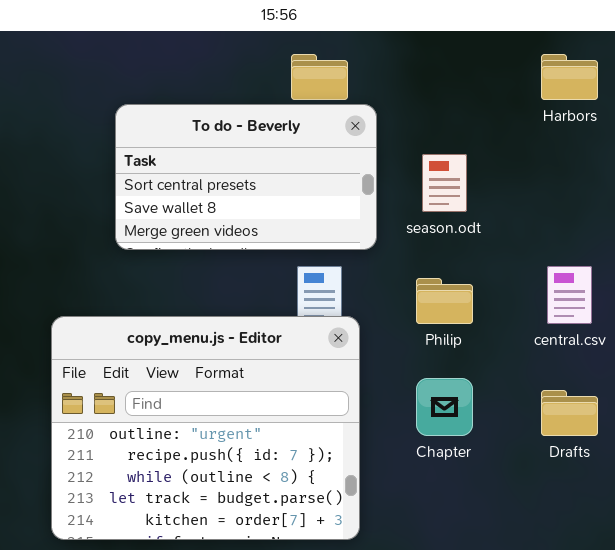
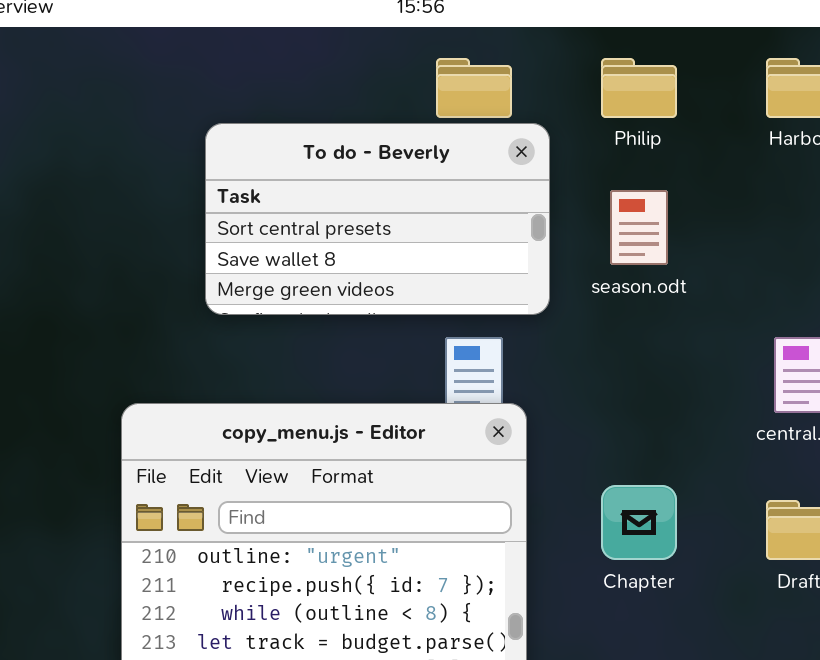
Philip: [416,278,473,324] -> [601,58,677,118], moved

